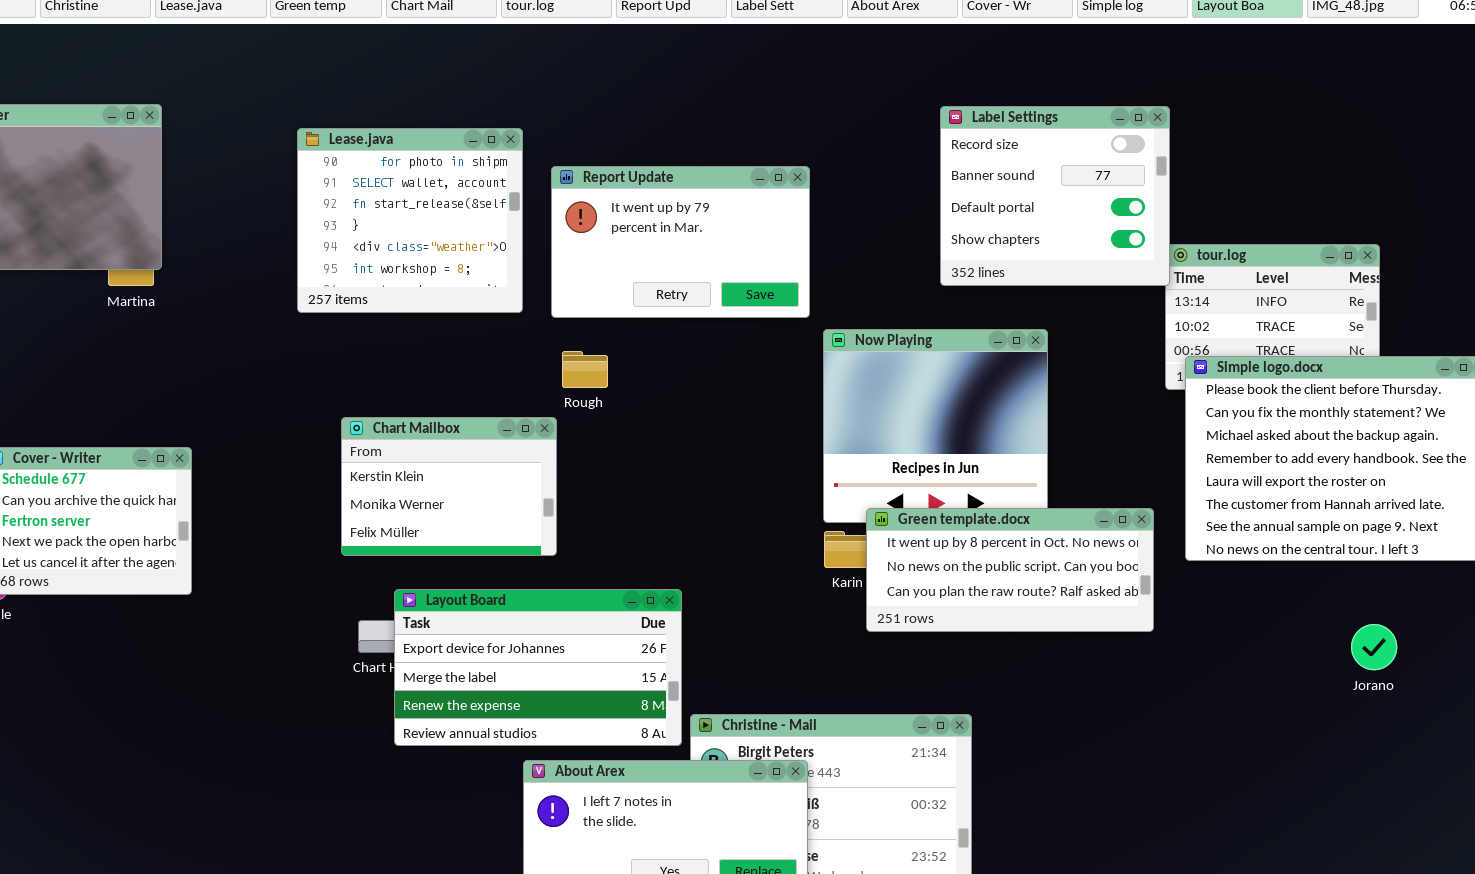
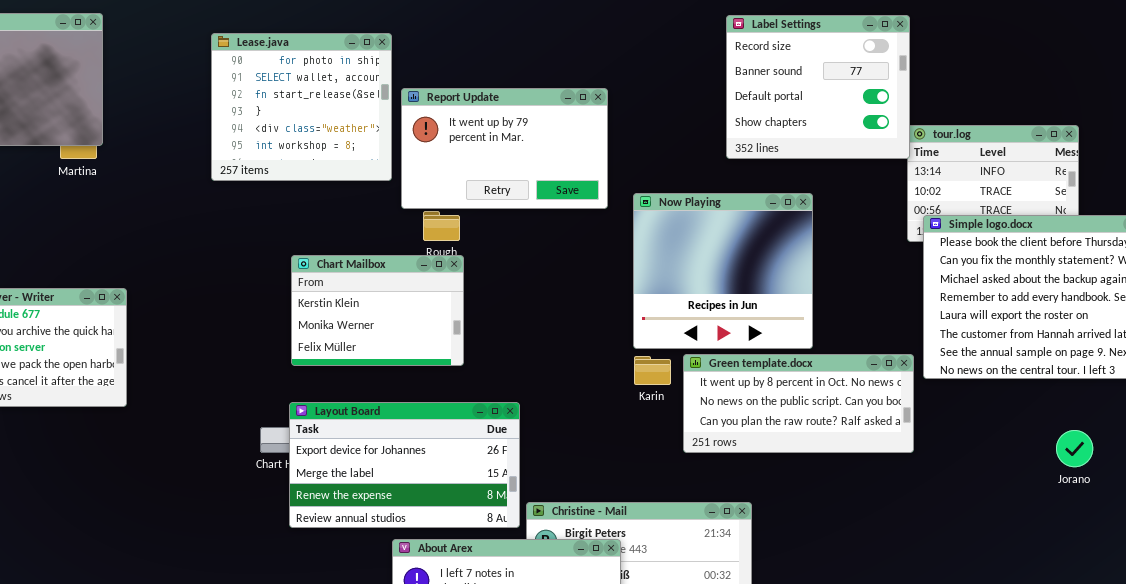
Report Update: [551,166,810,318] -> [401,88,608,209], moved
Chart Mailbox: [341,417,557,556] -> [291,255,464,366], moved
Green template.docx: [866,508,1154,632] -> [683,354,914,453], moved

